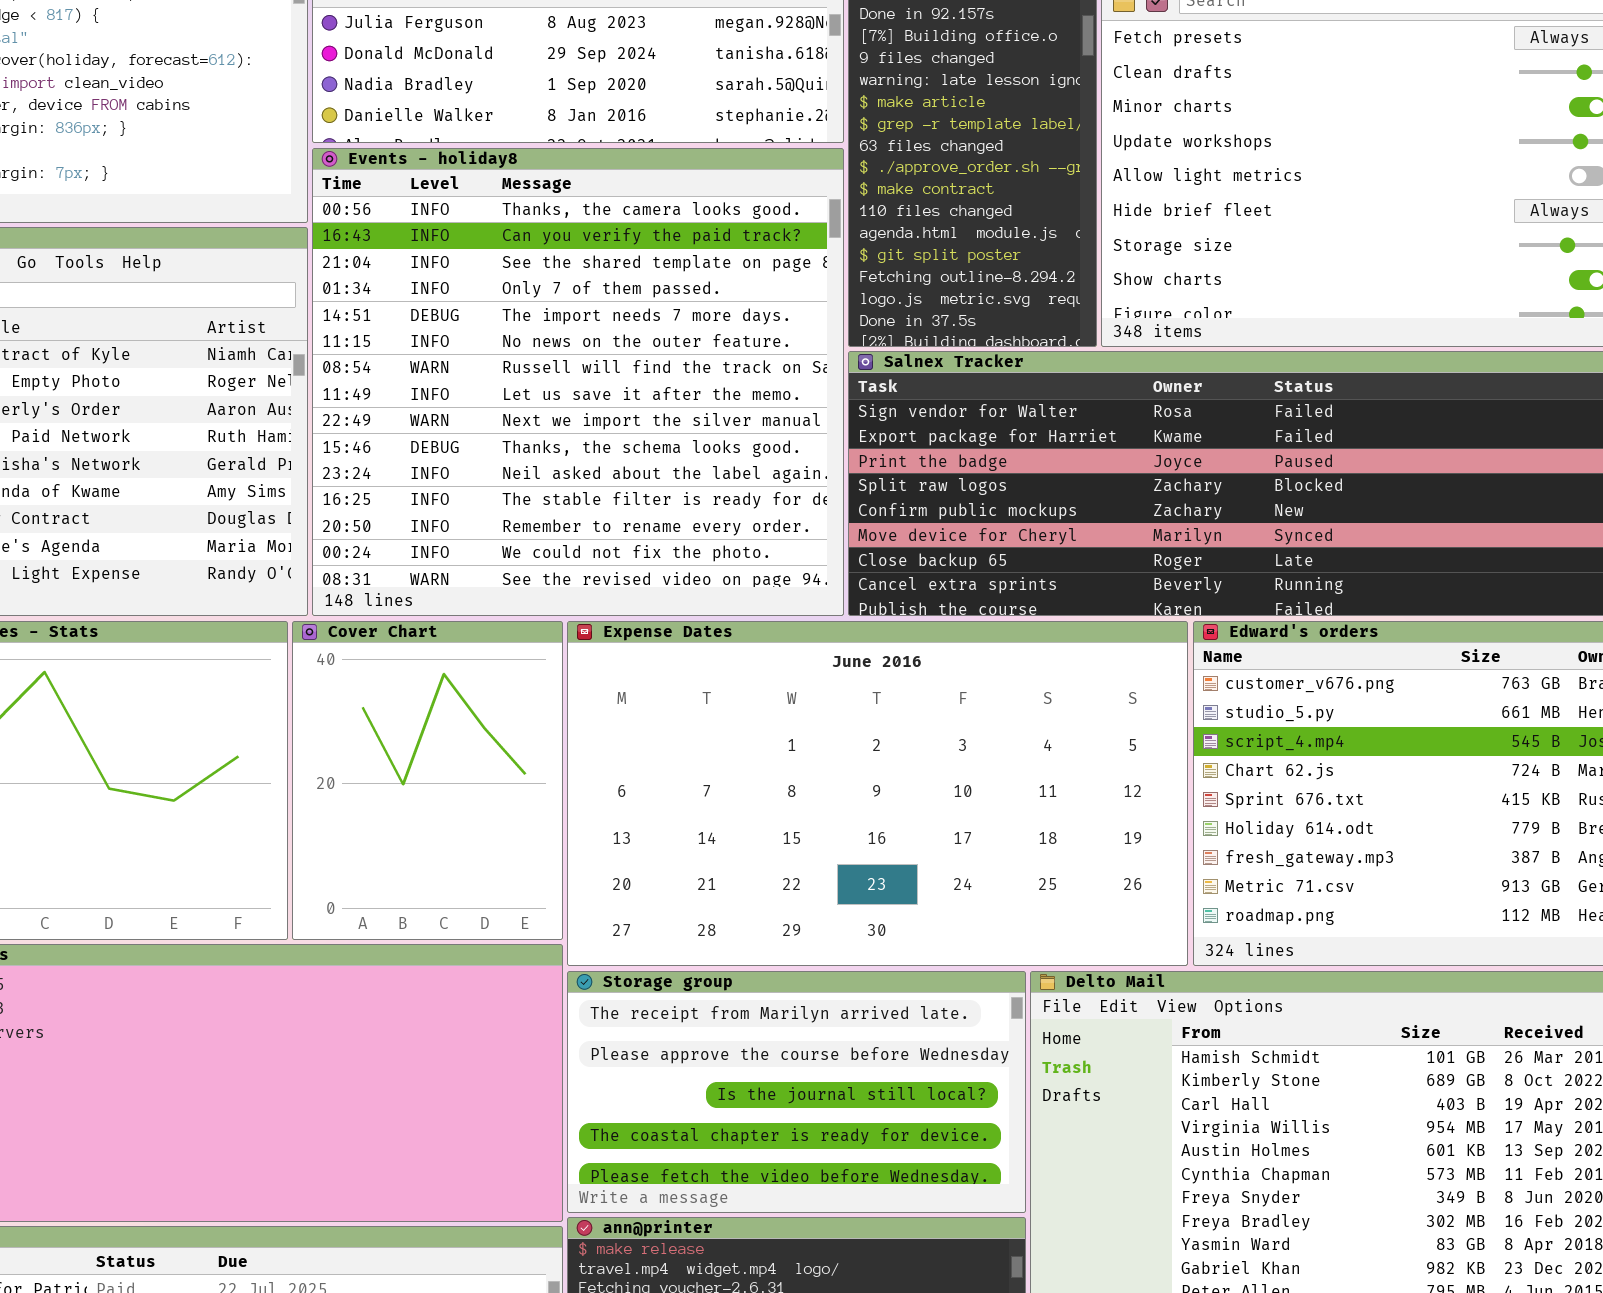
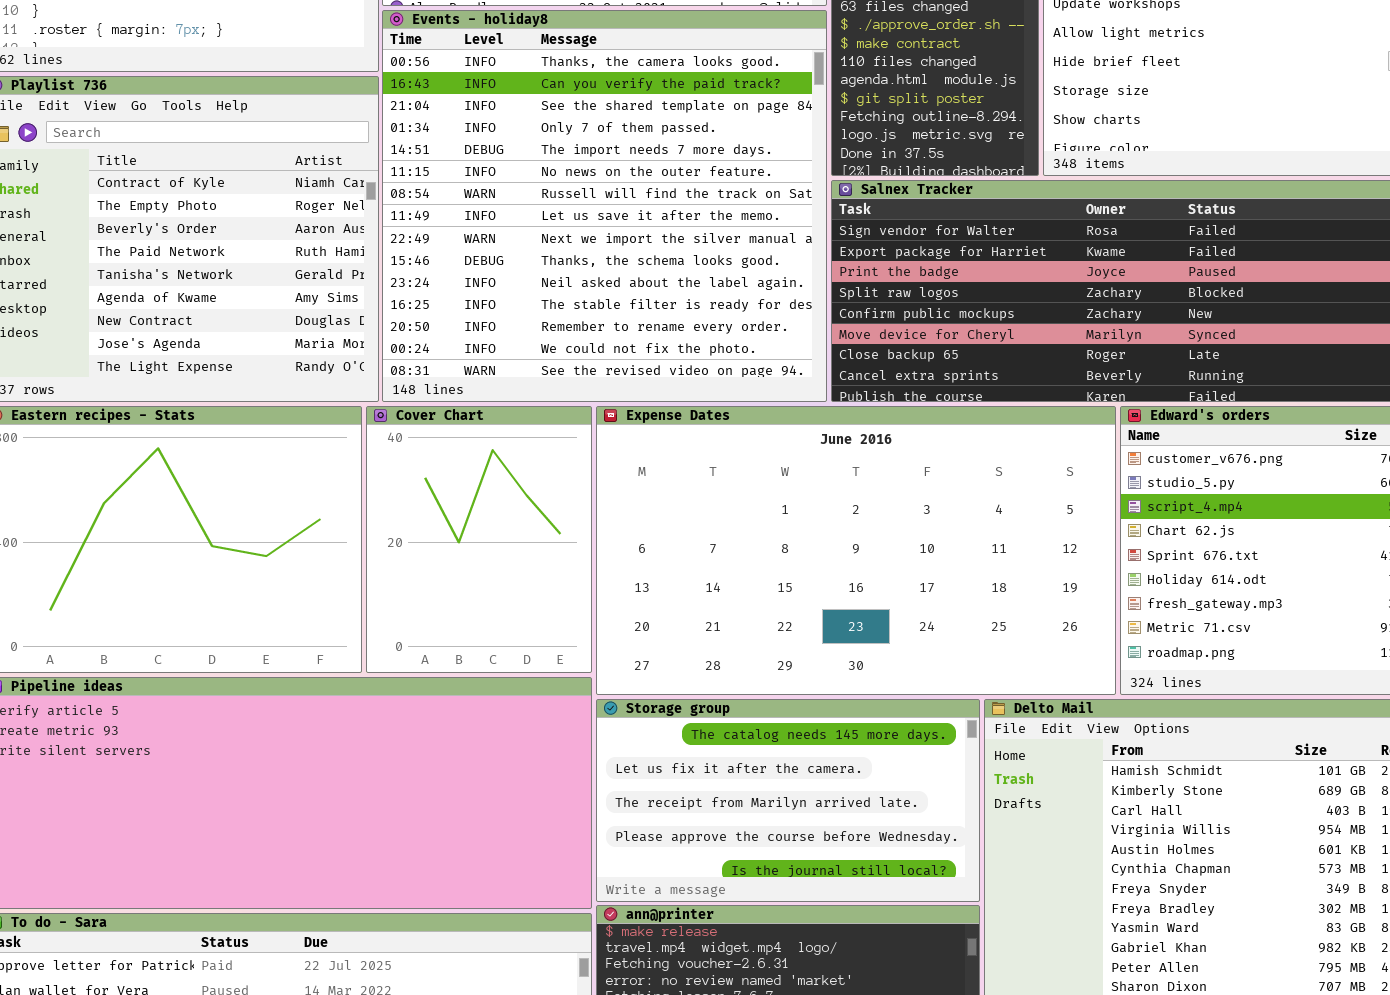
Storage group: [567,971,1026,1213] -> [596,699,980,902], scrolled up 2 rows

